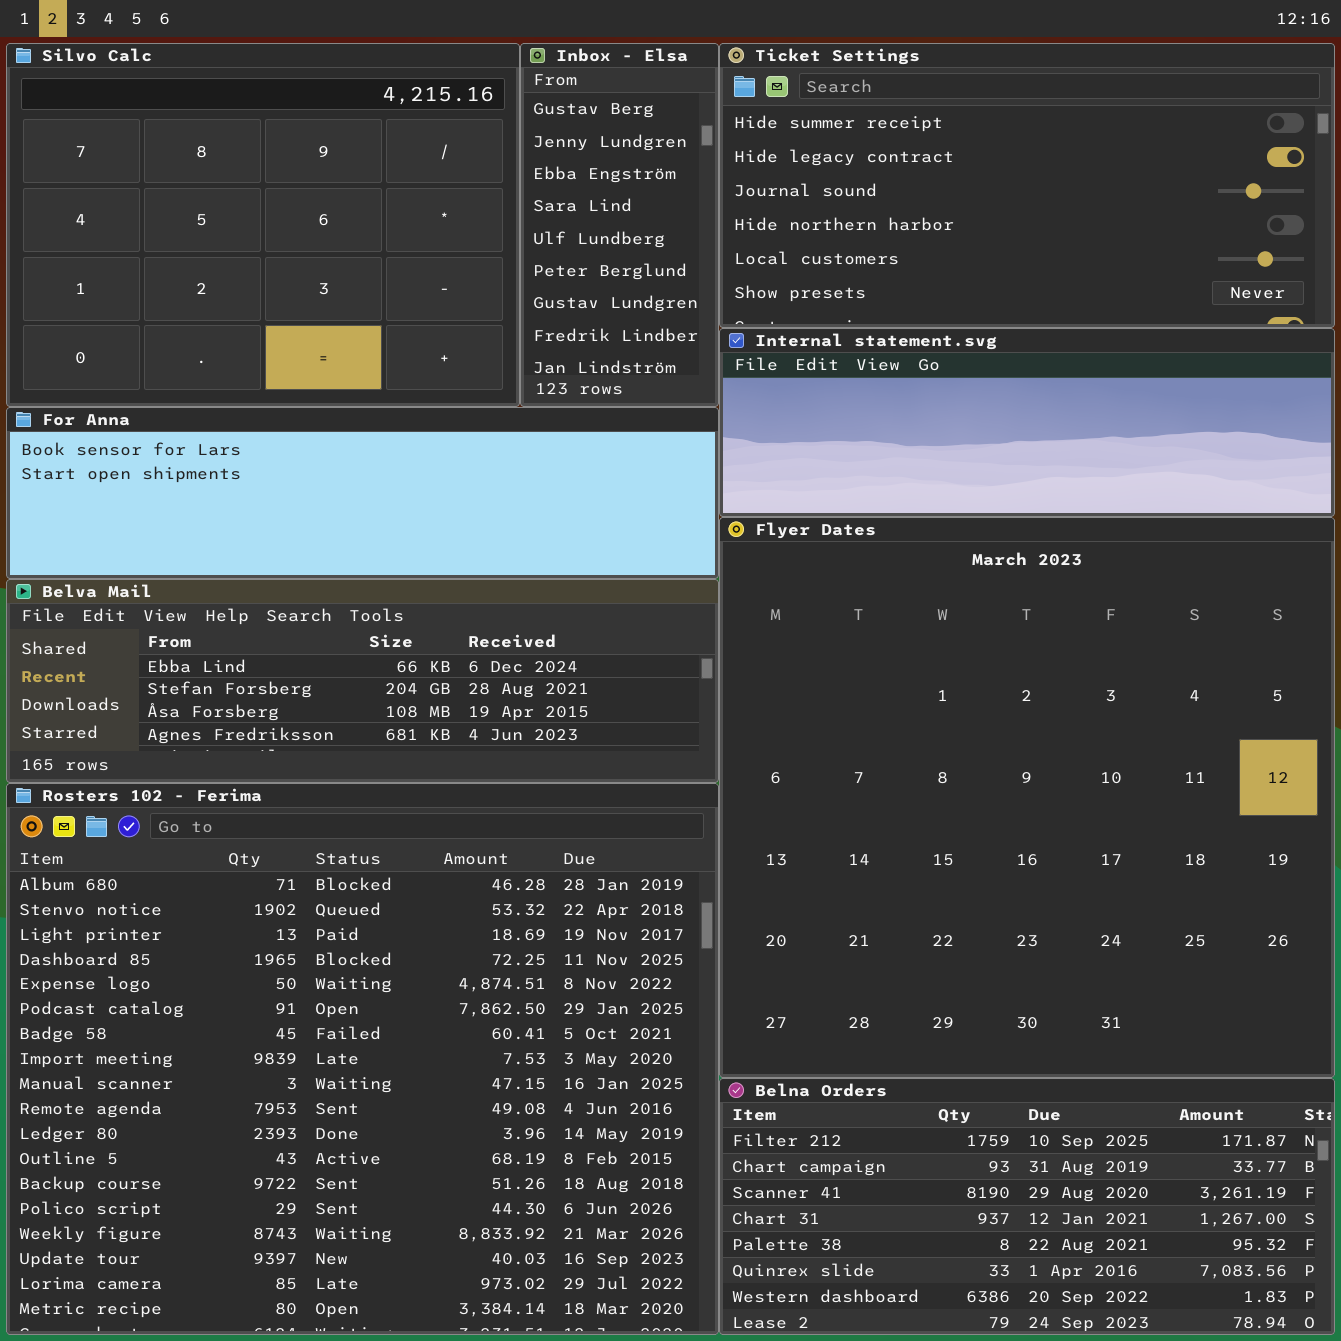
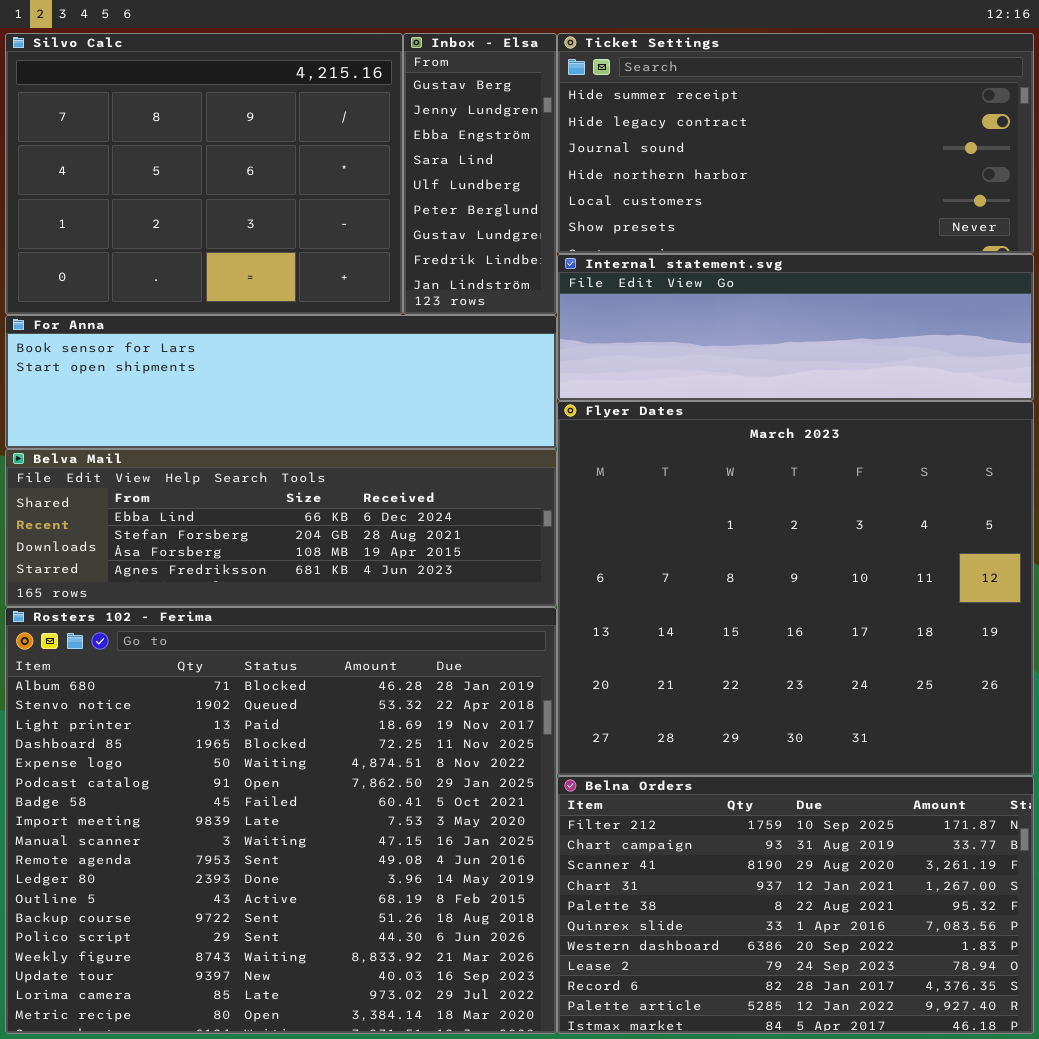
Flyer Dates: [719,517,1335,1078] -> [557,401,1034,776], resized
Belna Orders: [719,1078,1335,1335] -> [557,776,1034,1034], resized

